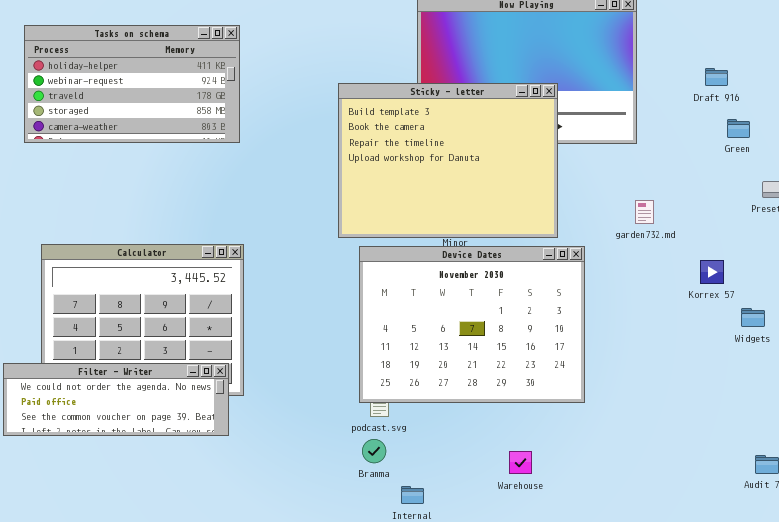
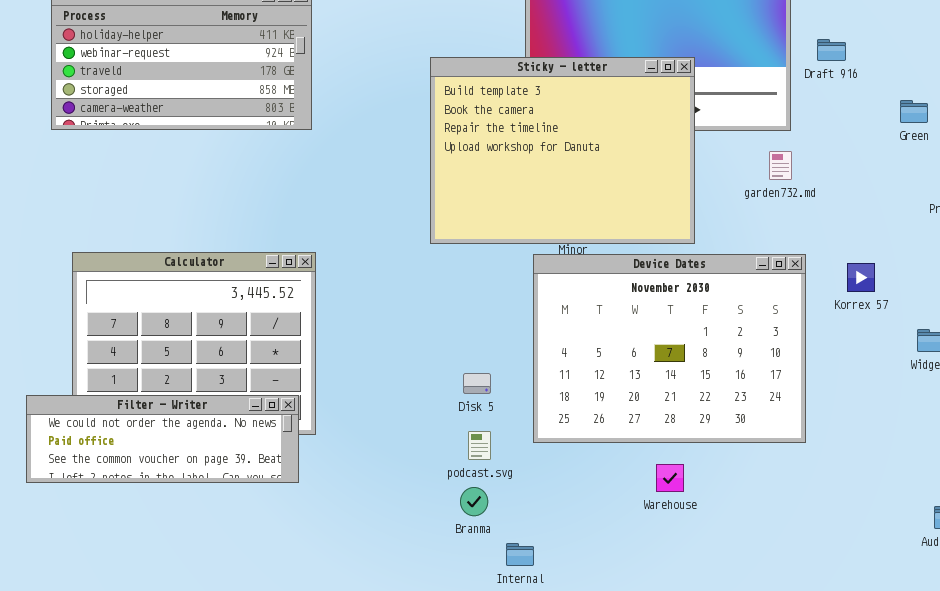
Draft 916: [705,68,728,86] -> [817,39,846,61], moved
garden732.md: [635,200,654,224] -> [769,151,792,180], moved
Device Dates: [359,246,585,403] -> [533,254,806,443], moved
Korrex 57: [700,260,724,284] -> [847,263,875,292], moved
Warehouse: [509,451,532,474] -> [656,464,684,492], moved

